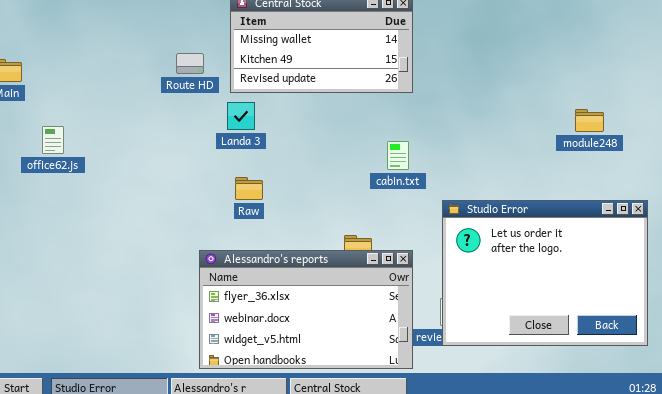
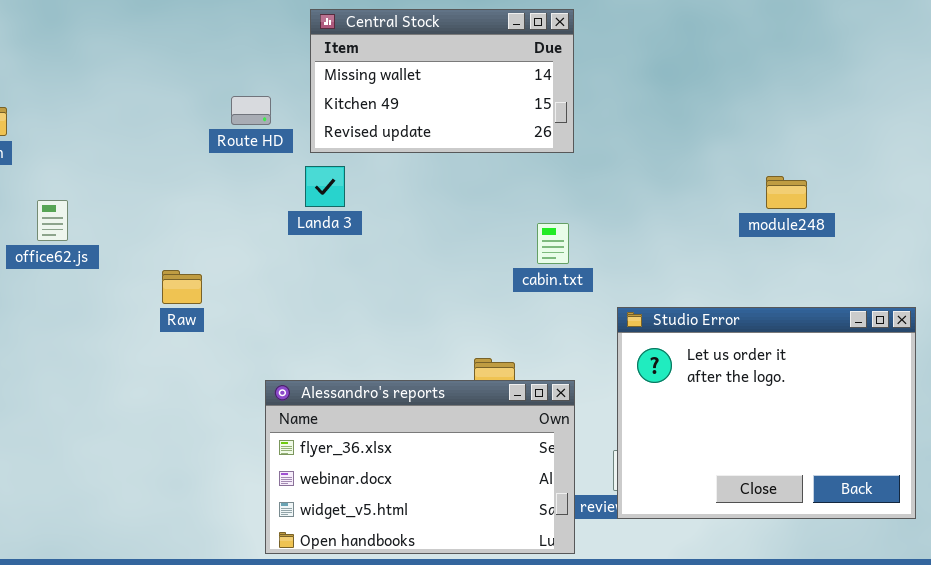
module248: [575,109,604,132] -> [766,176,807,209], moved
Raw: [235,177,263,200] -> [162,270,202,304], moved

